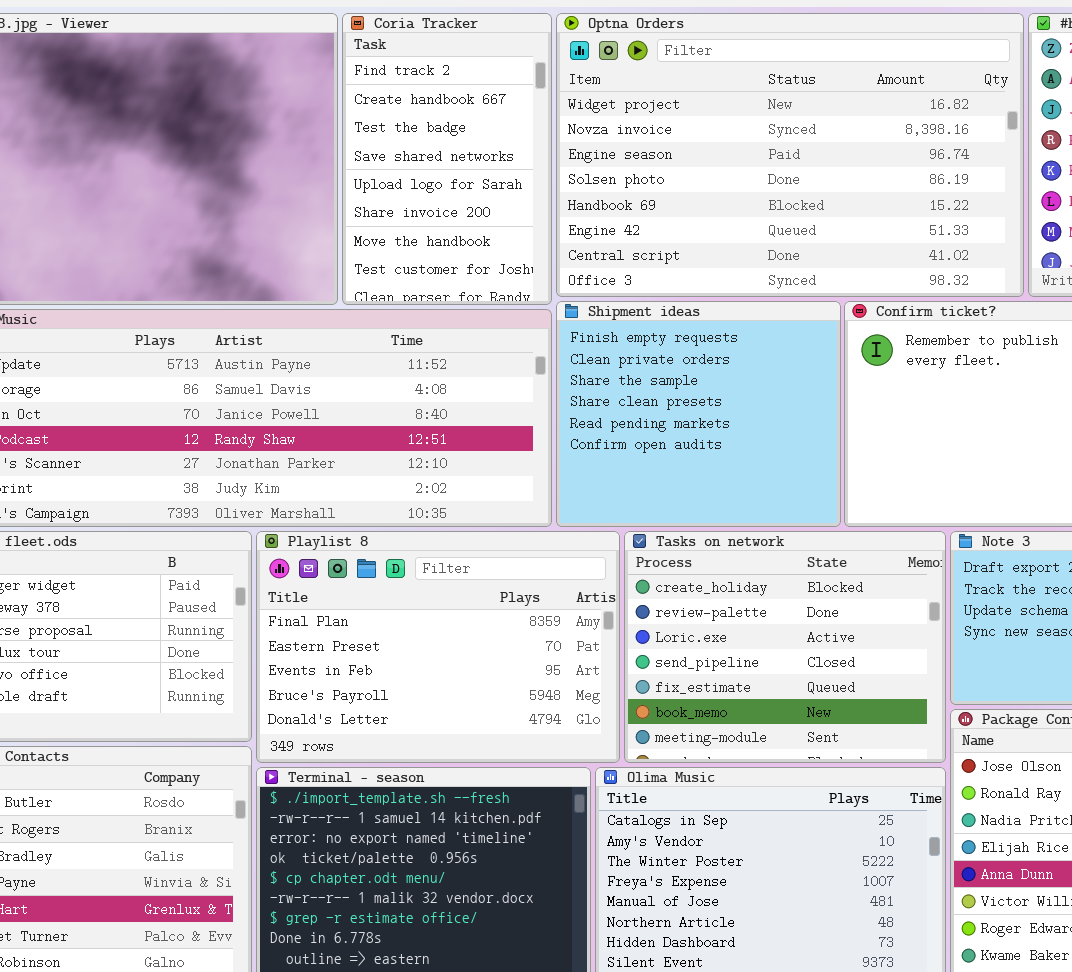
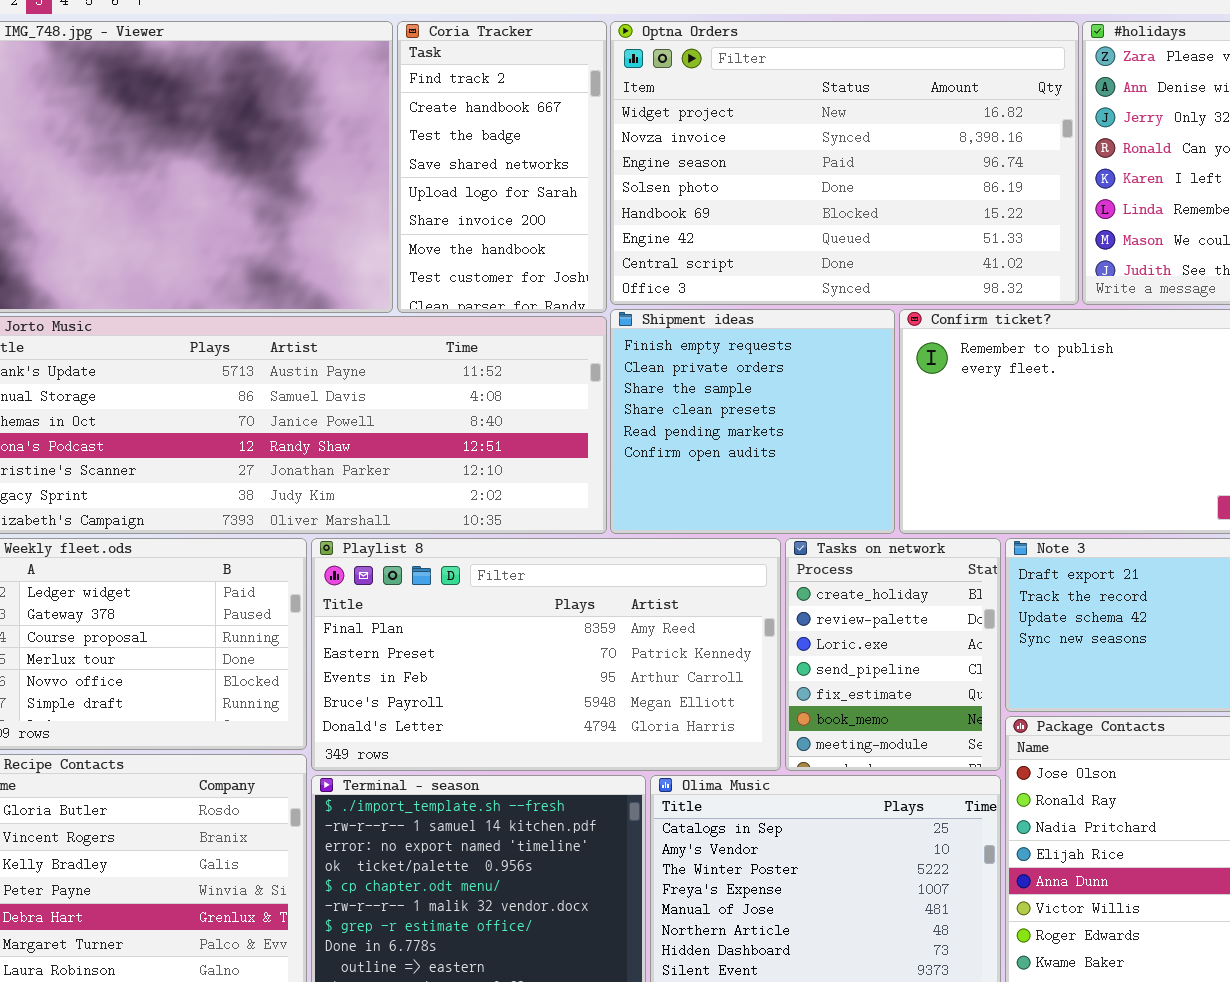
Playlist 8: [256,531,620,763] -> [311,538,781,771], resized
Tasks on network: [624,531,946,763] -> [785,538,1001,771], resized

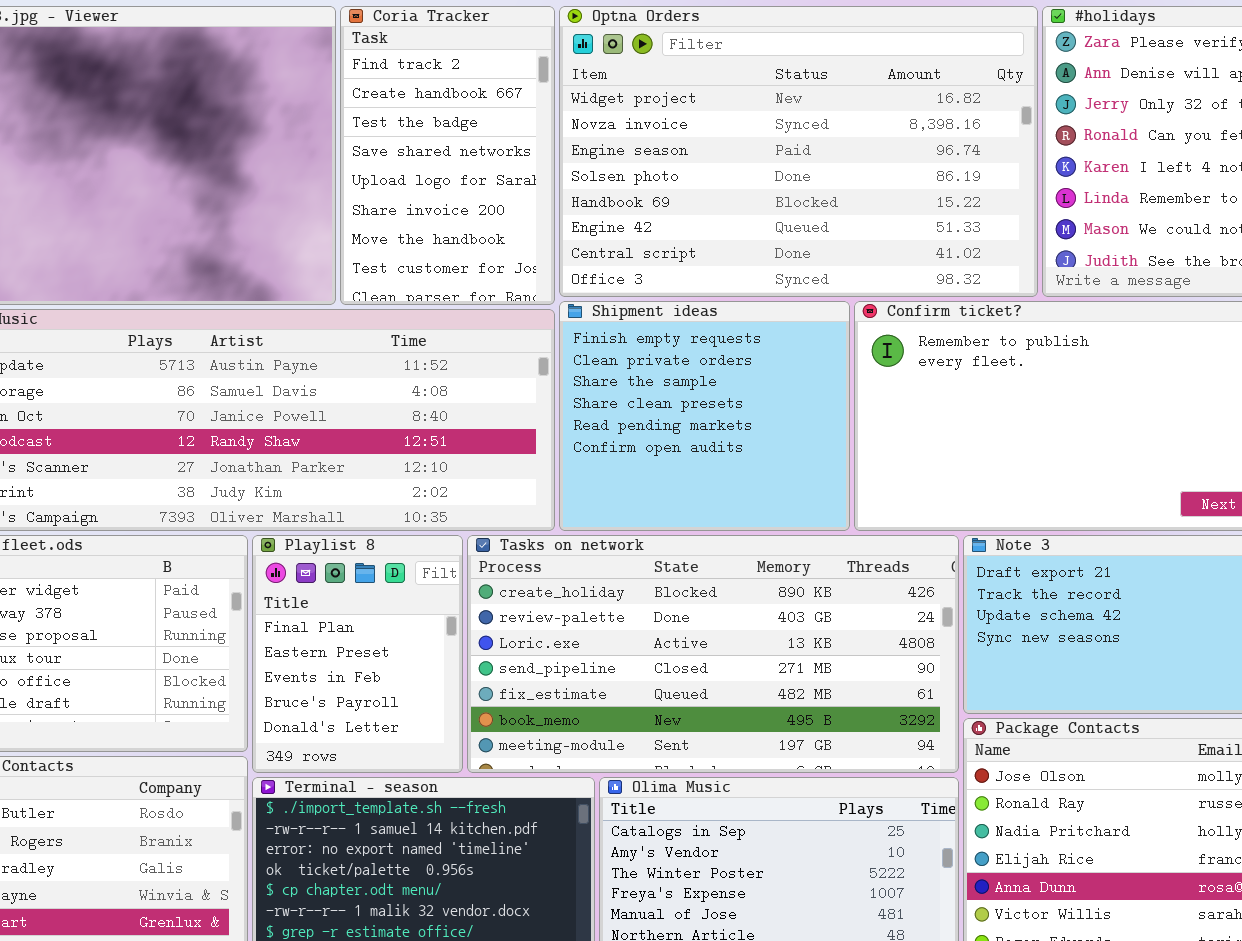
Playlist 8: [311,538,781,771] -> [252,535,463,773], resized
Tasks on network: [785,538,1001,771] -> [467,535,959,773], resized

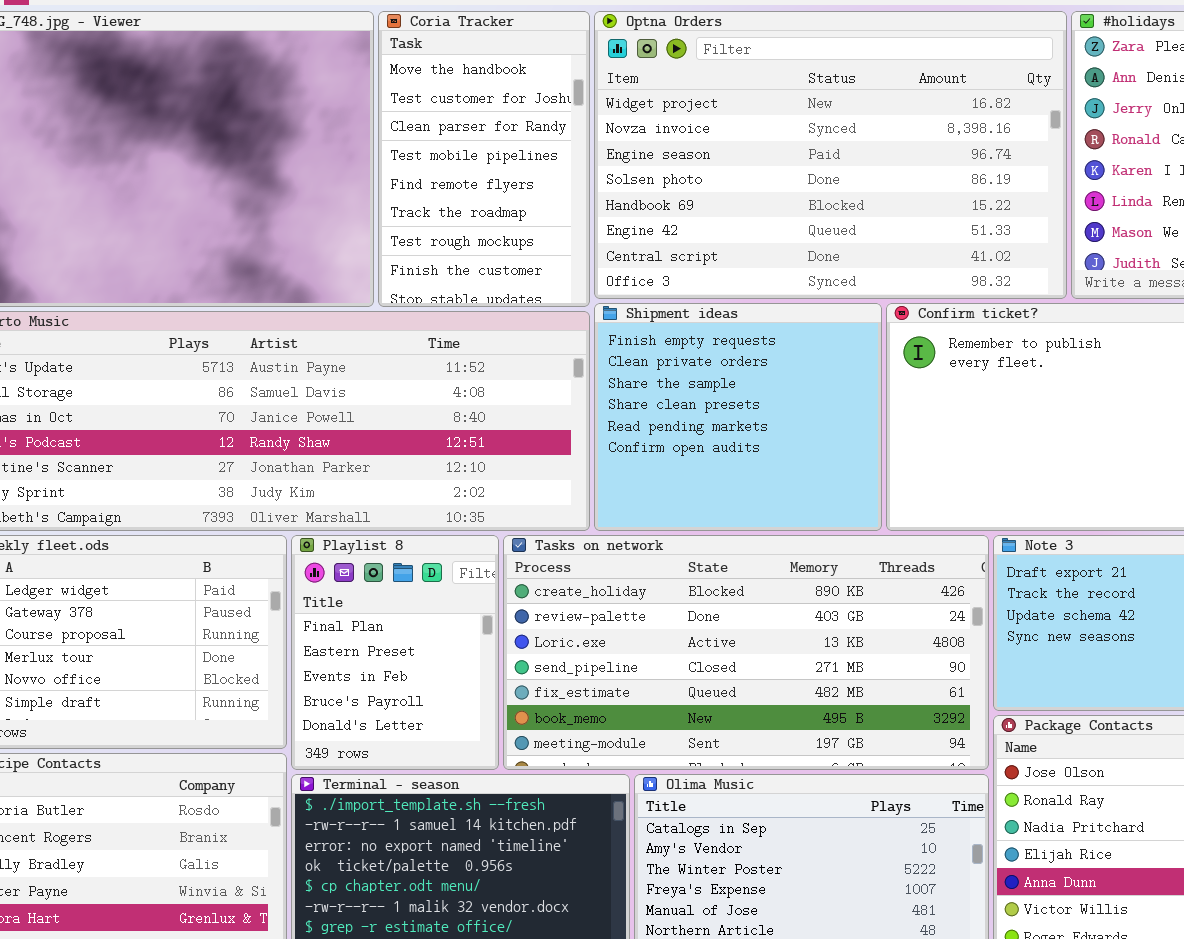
Coria Tracker: [340,6,555,305] -> [378,11,590,307], scrolled down 6 rows

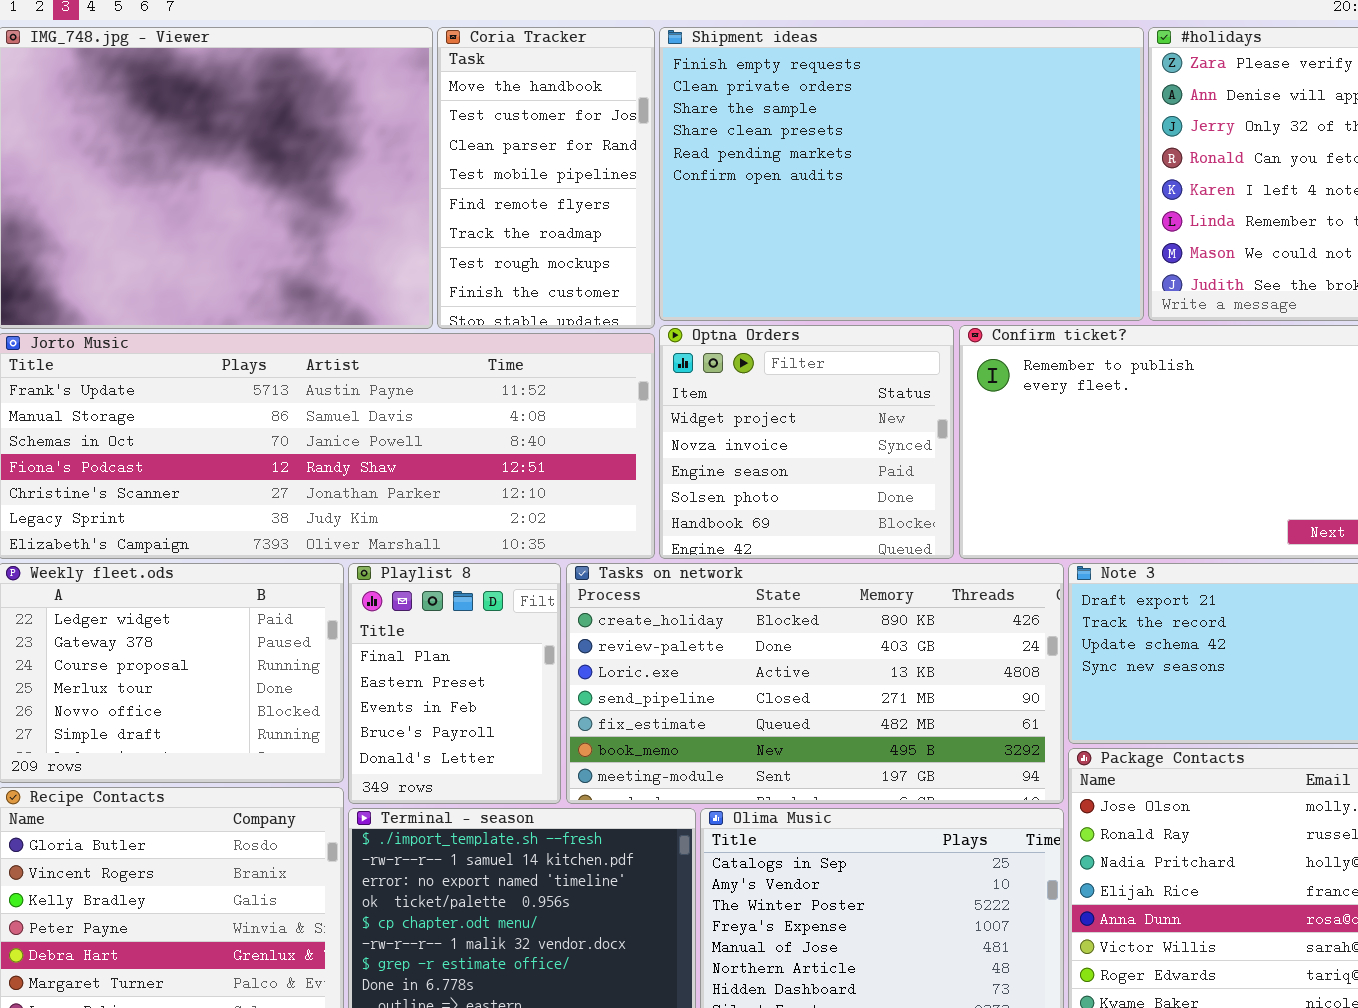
Optna Orders: [594,11,1067,299] -> [659,325,954,559], moved, resized
Shipment ideas: [594,303,882,531] -> [659,27,1144,321], moved, resized

